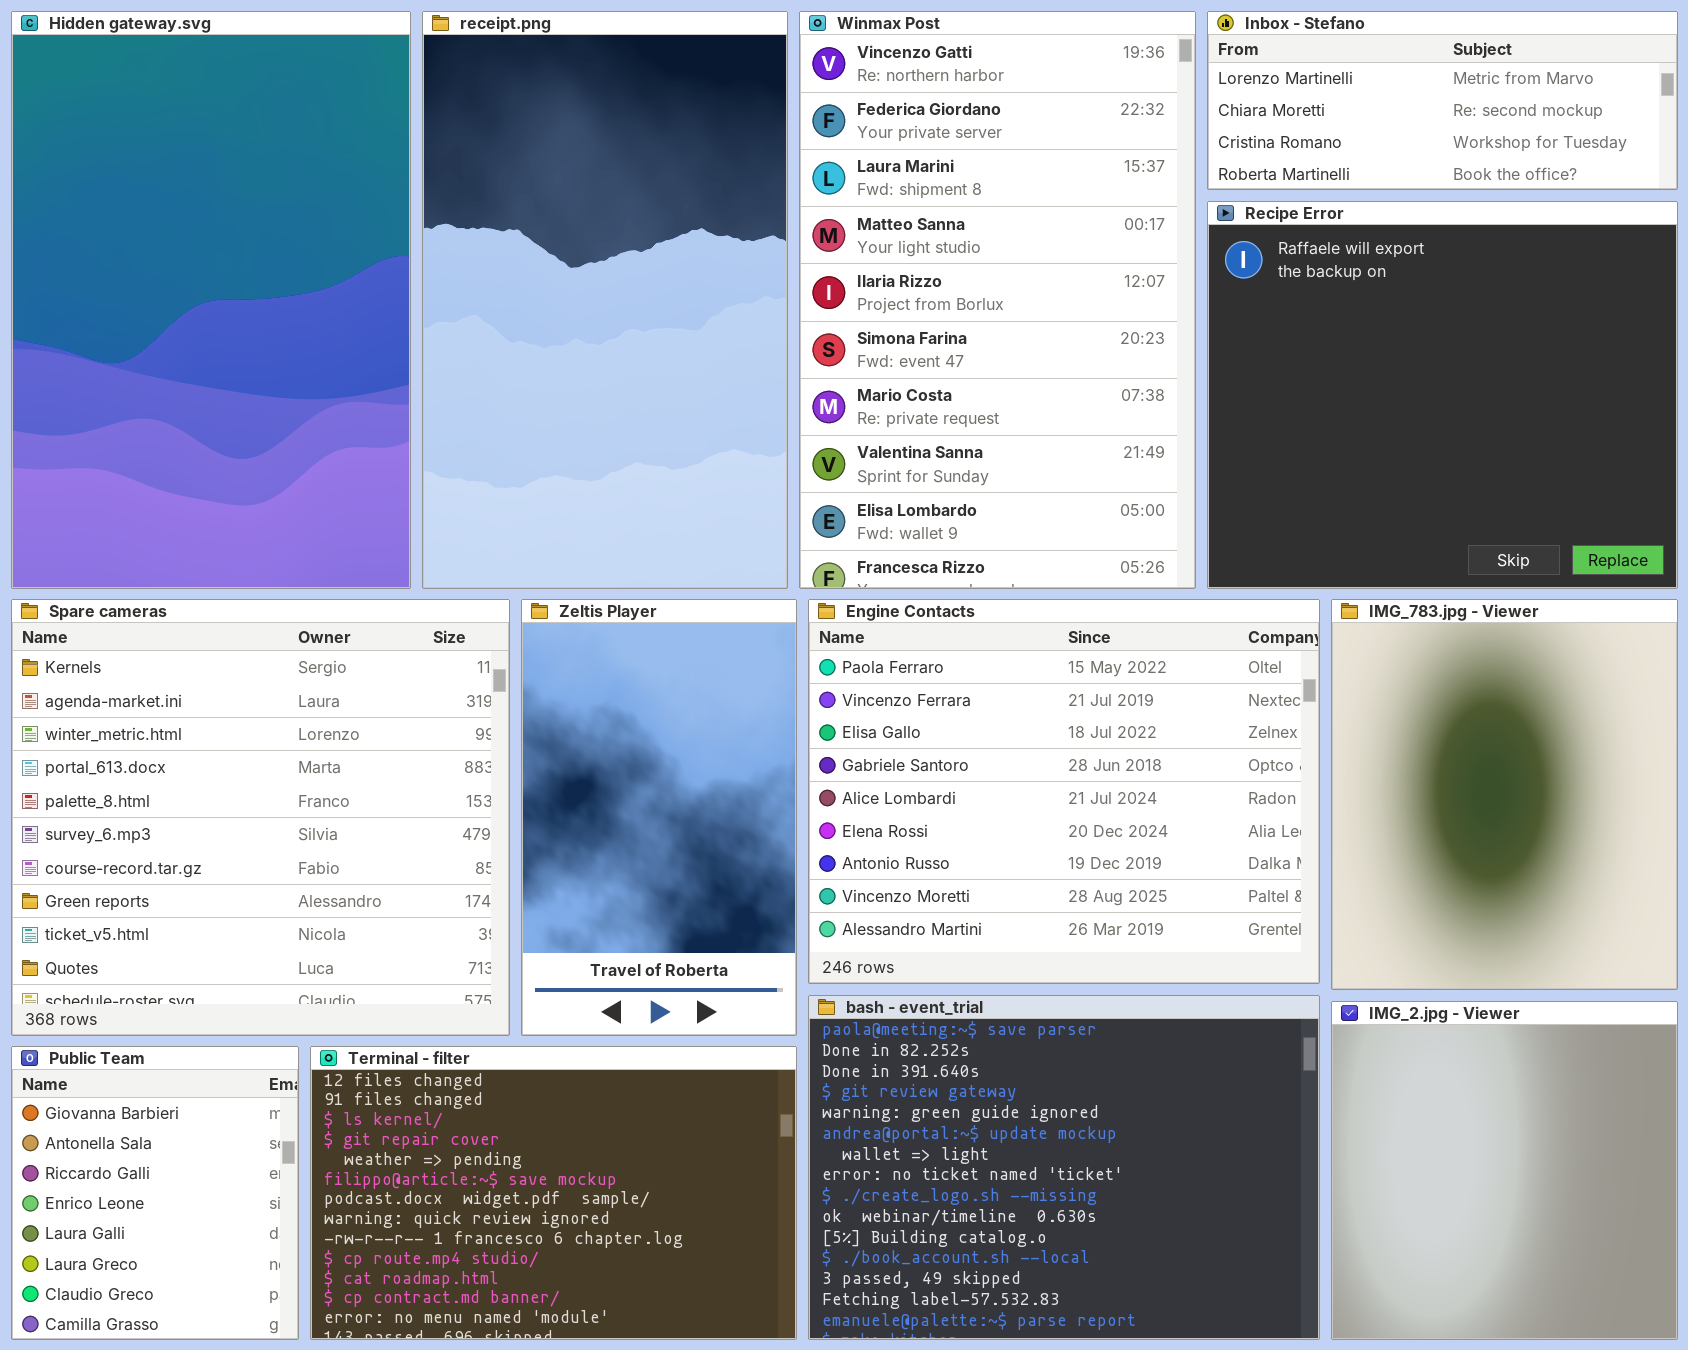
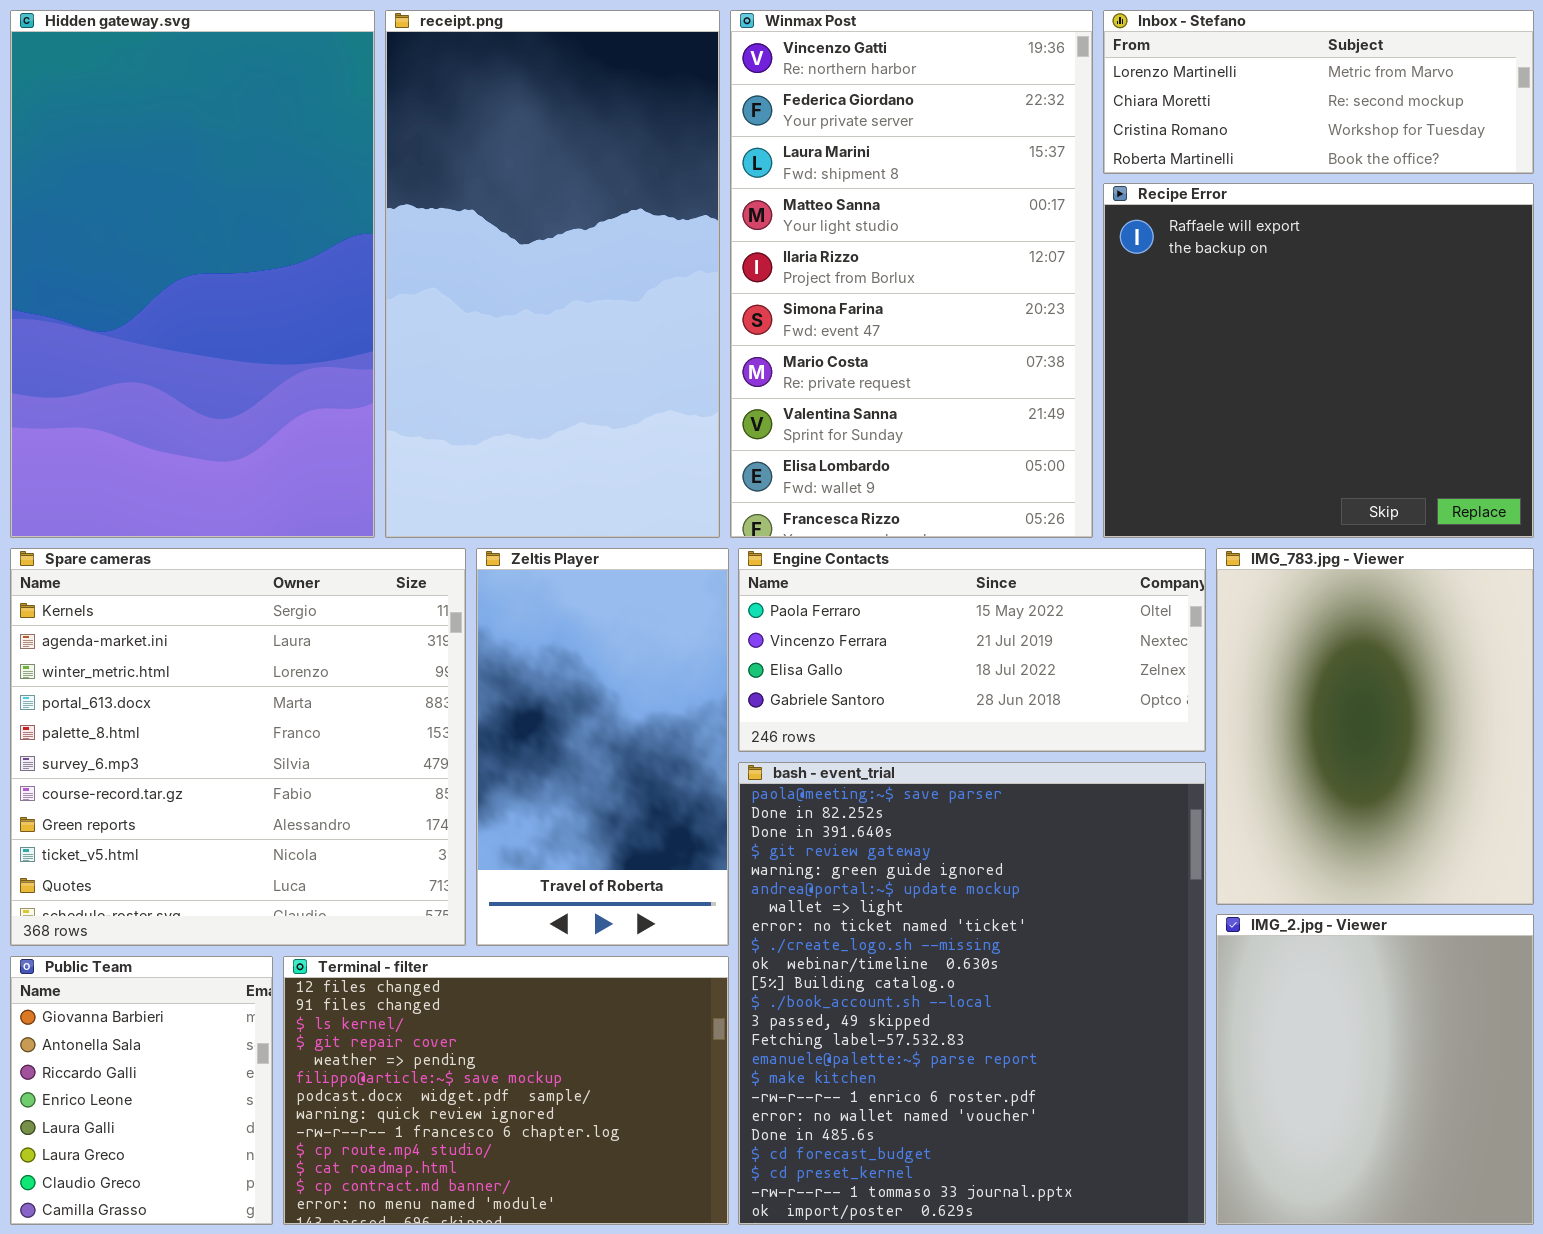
Engine Contacts: [808,599,1320,984] -> [738,548,1206,752], resized
bash - event_trial: [808,995,1320,1340] -> [738,762,1206,1225], resized

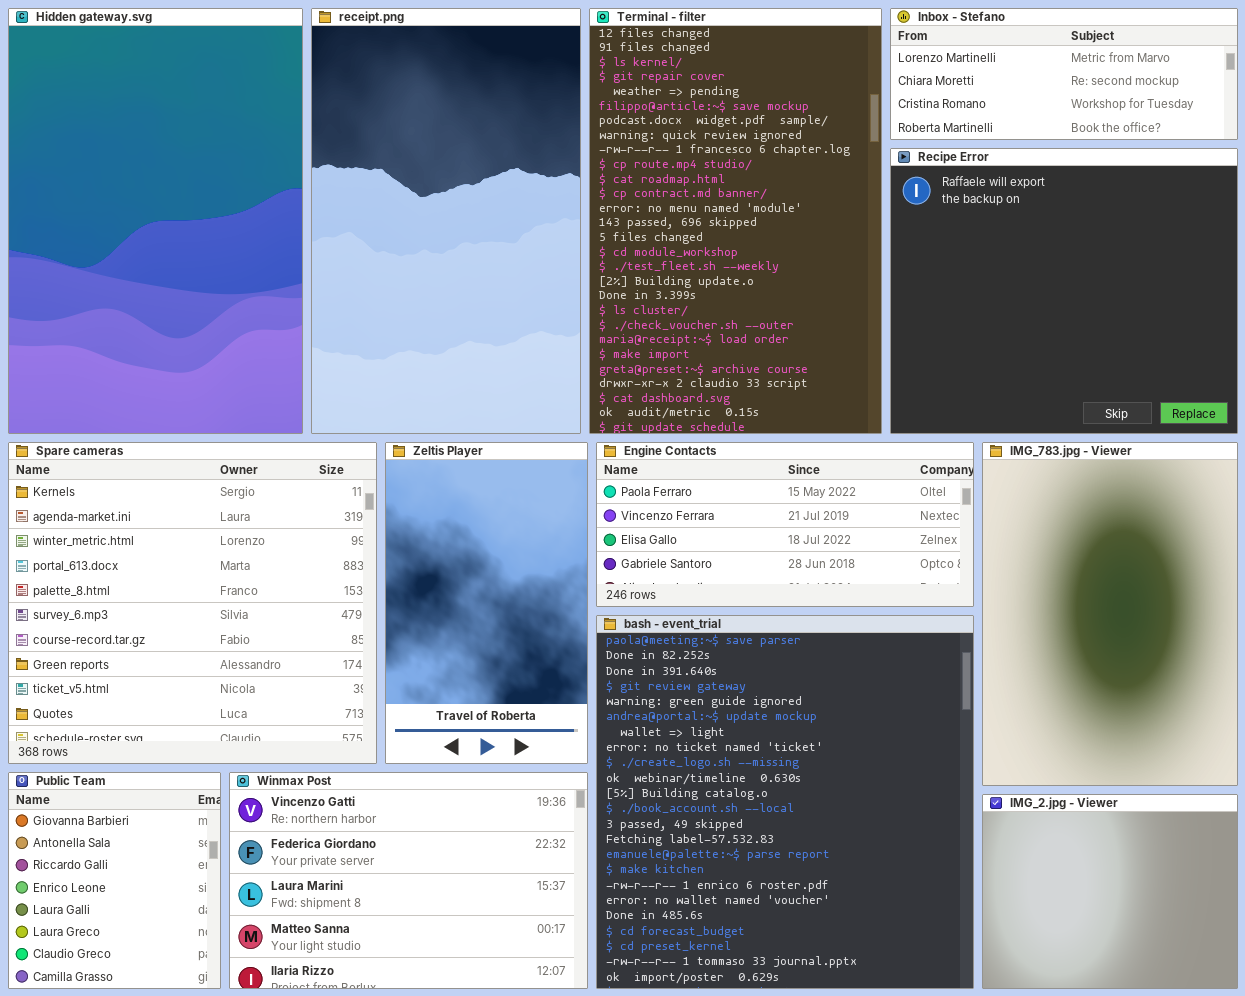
Winmax Post: [730,10,1093,538] -> [229,772,588,989], moved, resized
IMG_783.jpg - Viewer: [1216,548,1534,905] -> [982,442,1238,786], resized
IMG_2.jpg - Viewer: [1216,914,1534,1225] -> [982,794,1238,989], resized
Terminal - filter: [283,956,729,1225] -> [589,8,882,434], moved, resized

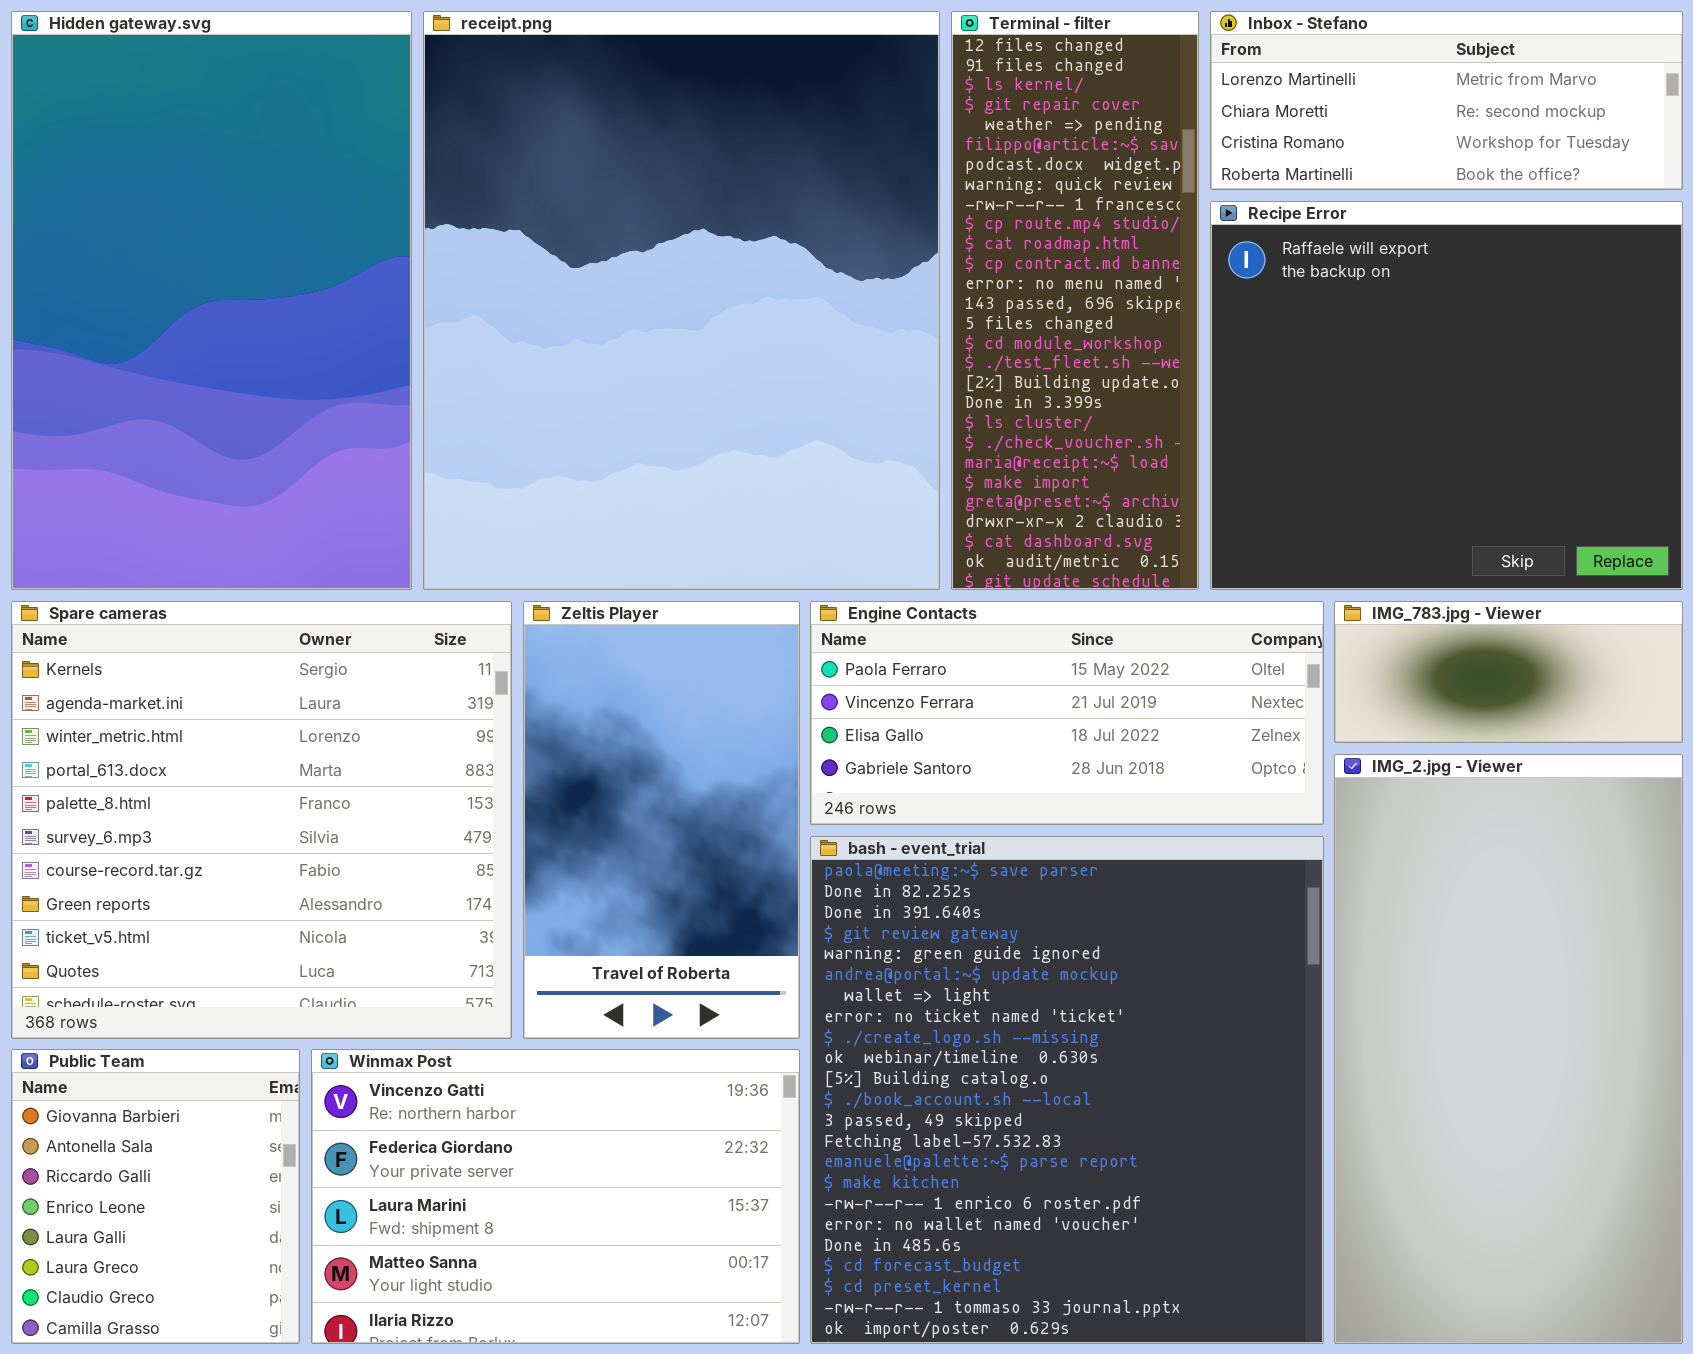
receipt.png: [311,8,581,434] -> [423,11,940,590], resized
Terminal - filter: [589,8,882,434] -> [951,11,1199,590], resized
IMG_783.jpg - Viewer: [982,442,1238,786] -> [1334,601,1683,743], resized
IMG_2.jpg - Viewer: [982,794,1238,989] -> [1334,754,1683,1344], resized

